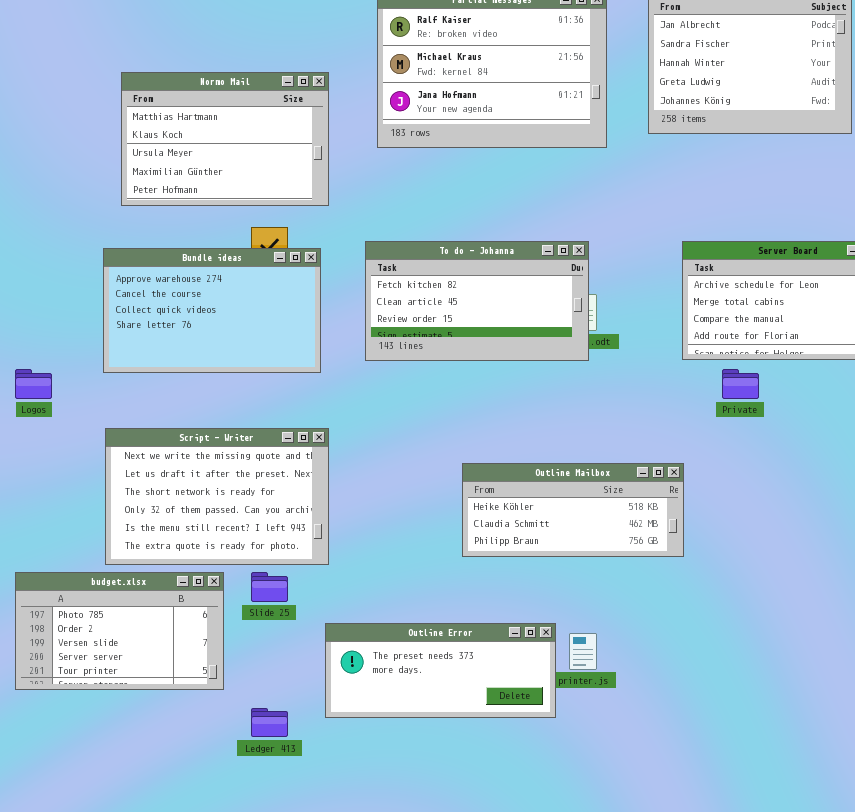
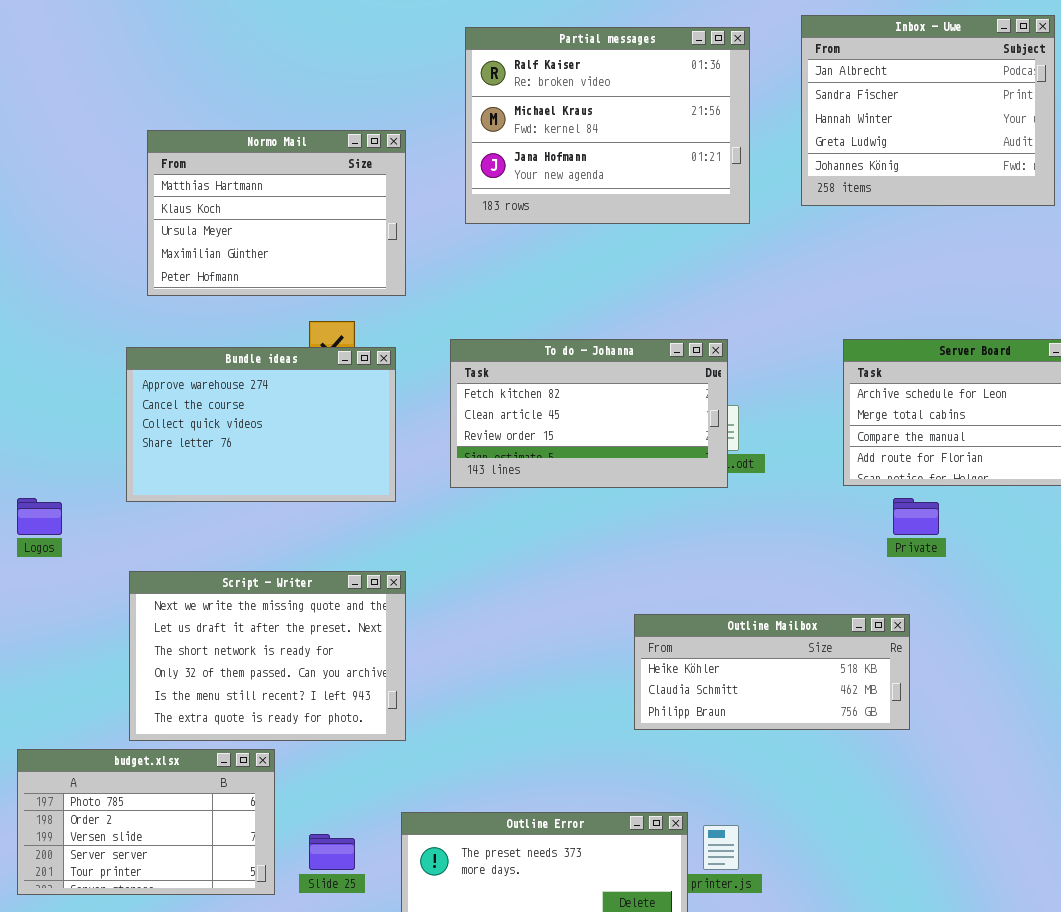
Outline Mailbox: [462,463,684,557] -> [634,614,910,730], moved
Slide 25: [251,572,288,602] -> [309,834,355,870], moved

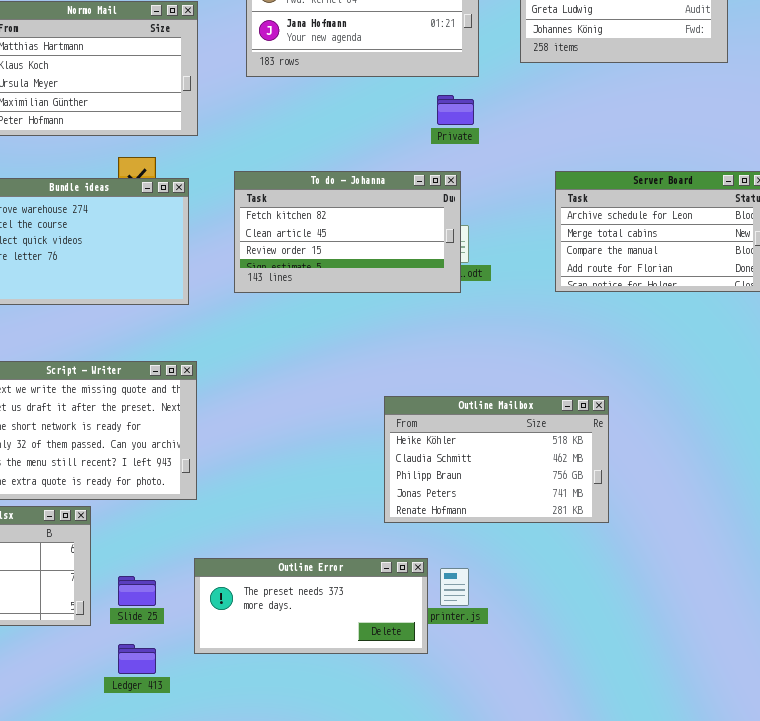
Private: [893,498,939,535] -> [437,95,474,125], moved
Outline Mailbox: [634,614,910,730] -> [384,396,609,523], resized

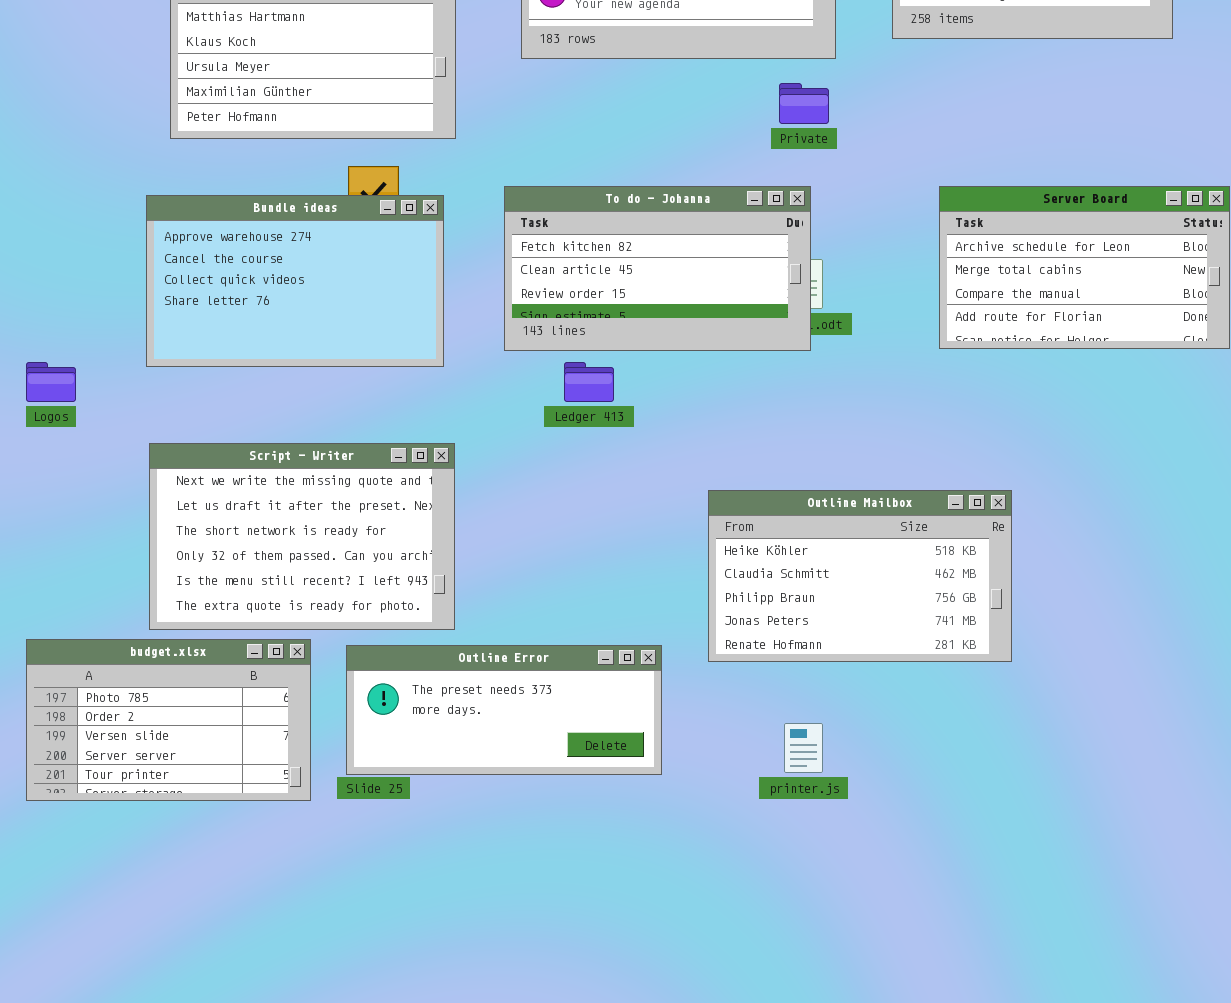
Outline Error: [194,558,428,654] -> [346,645,662,775], moved
Ledger 413: [118,644,156,674] -> [564,362,614,402], moved

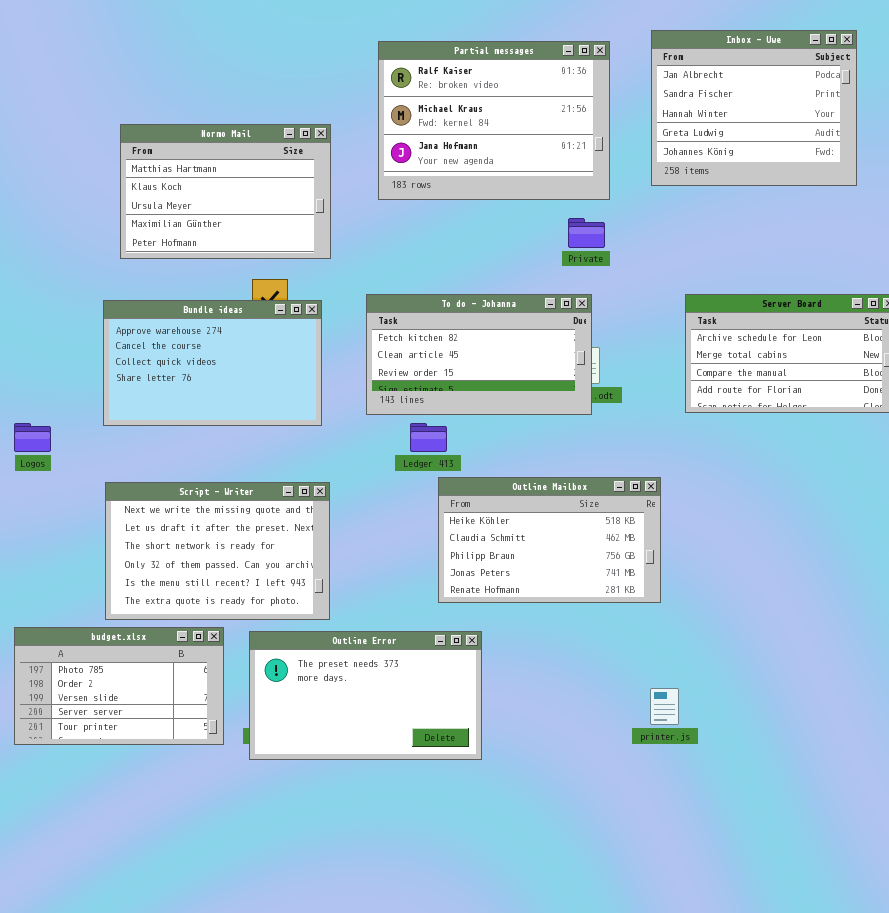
Outline Mailbox: [708,490,1012,662] -> [438,477,661,603], moved
Outline Error: [346,645,662,775] -> [249,631,482,760], resized
printer.js: [784,723,823,773] -> [650,688,679,725], moved

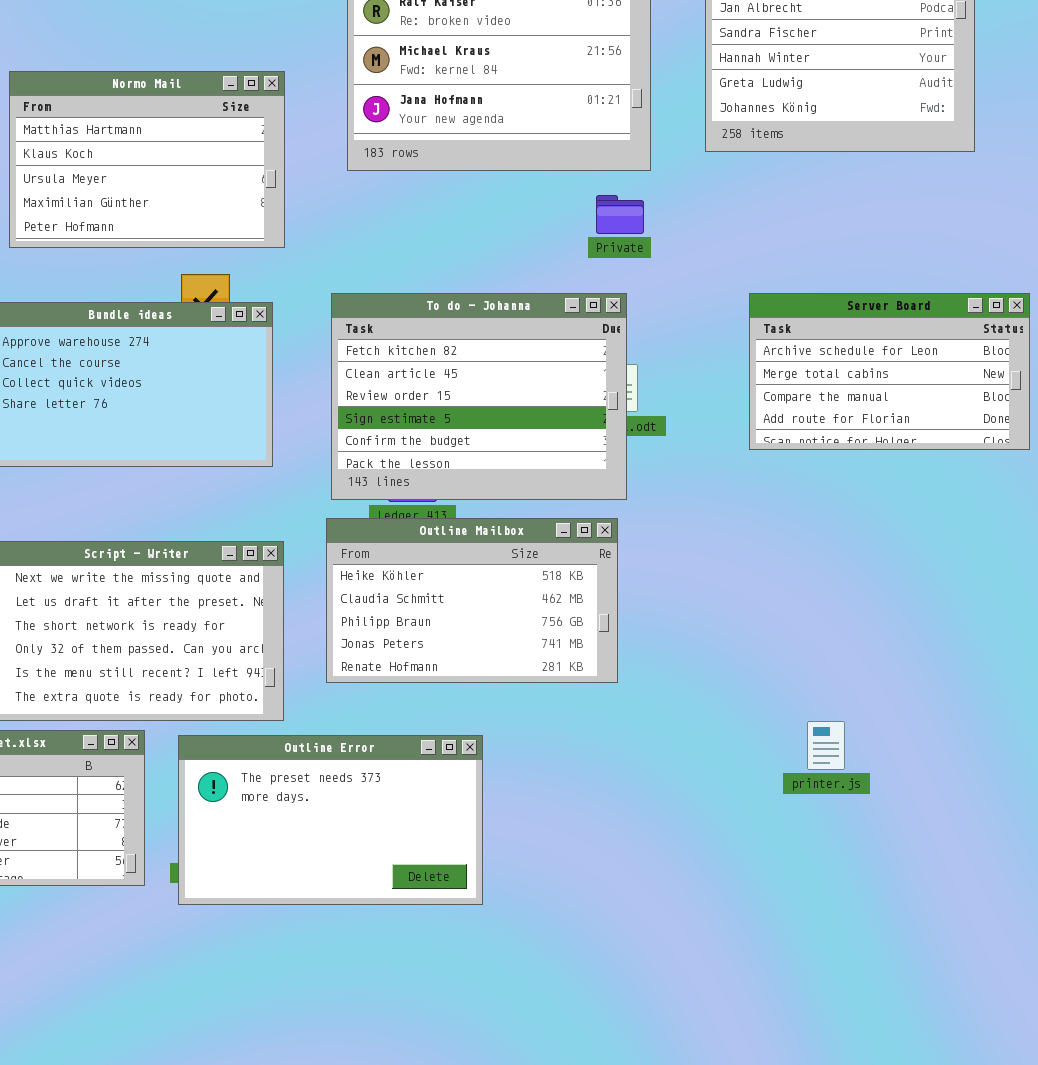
To do - Johanna: [366,294,592,415] -> [331,293,627,500], resized
Outline Mailbox: [438,477,661,603] -> [326,518,618,683], moved
printer.js: [650,688,679,725] -> [807,721,845,770], moved

